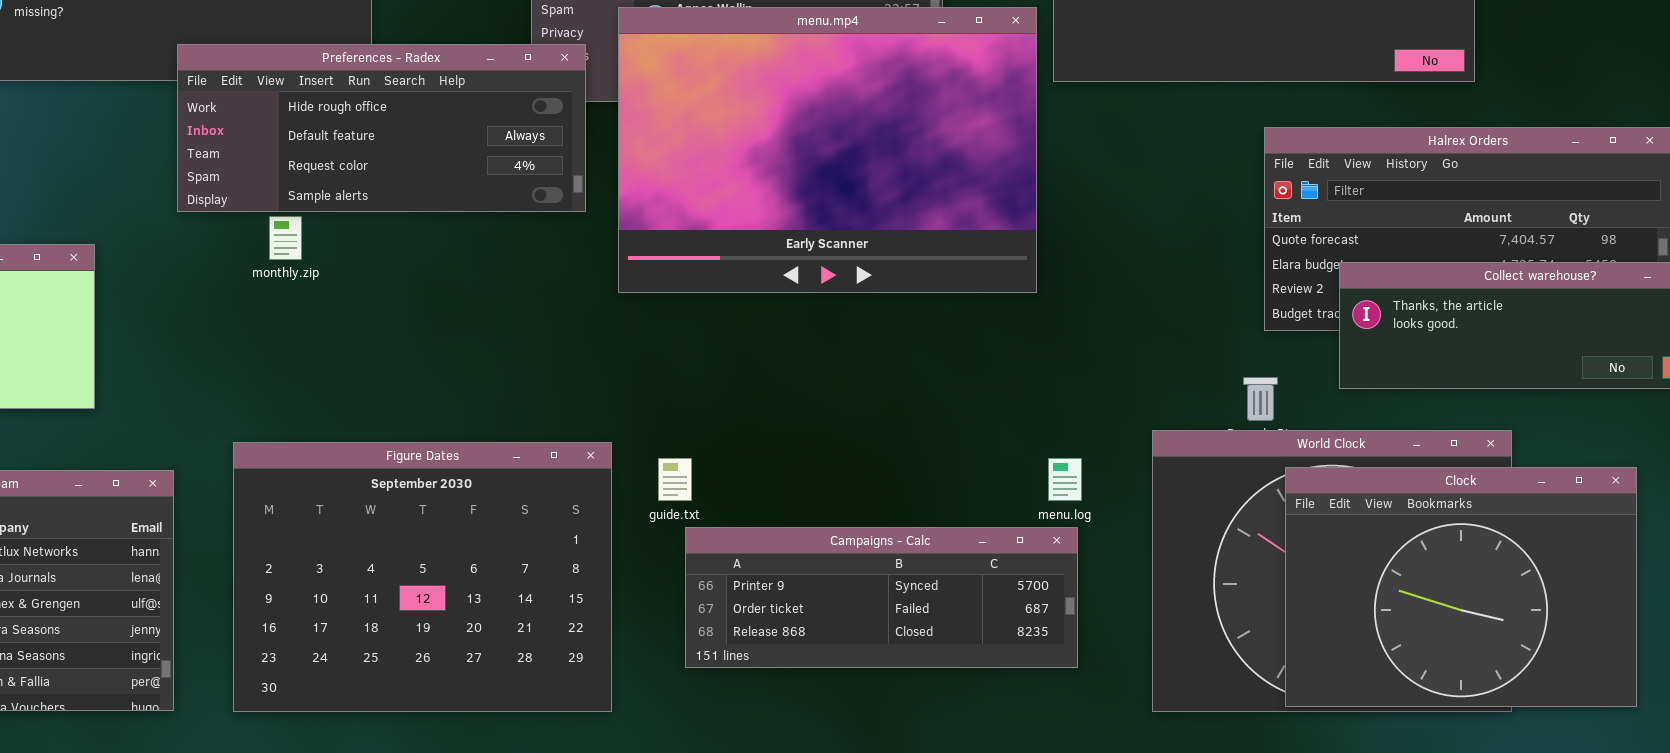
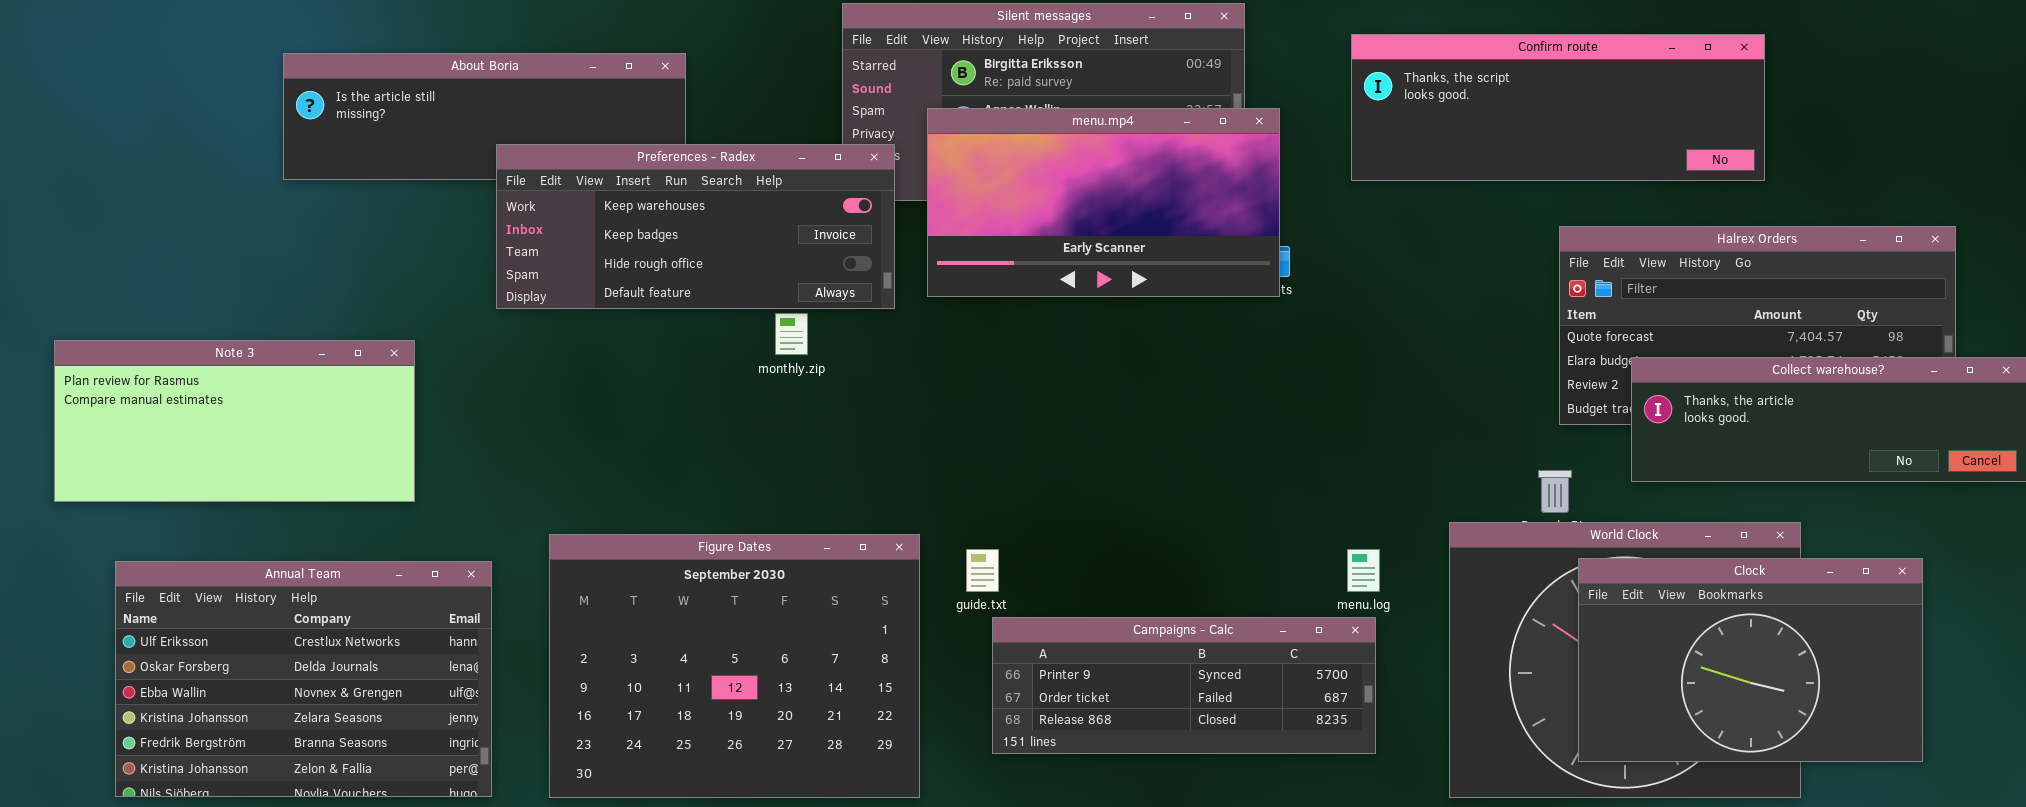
menu.mp4: [618,7,1037,293] -> [927,108,1280,297], resized
Preferences - Radex: [177,44,586,212] -> [496,144,895,309], scrolled up 2 rows
monthly.zip: [269,216,302,260] -> [775,313,808,355], moved
Clock: [1285,467,1637,707] -> [1578,558,1923,762], resized

